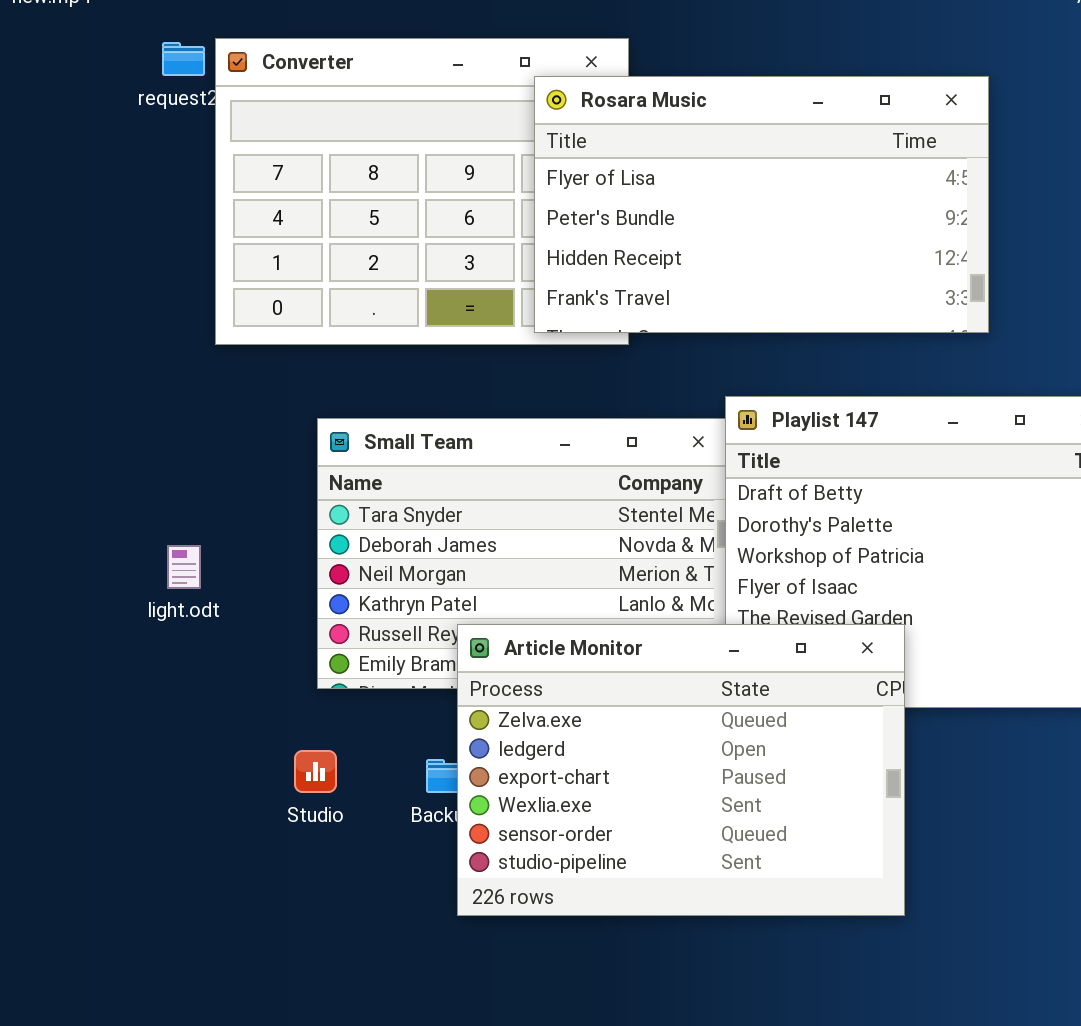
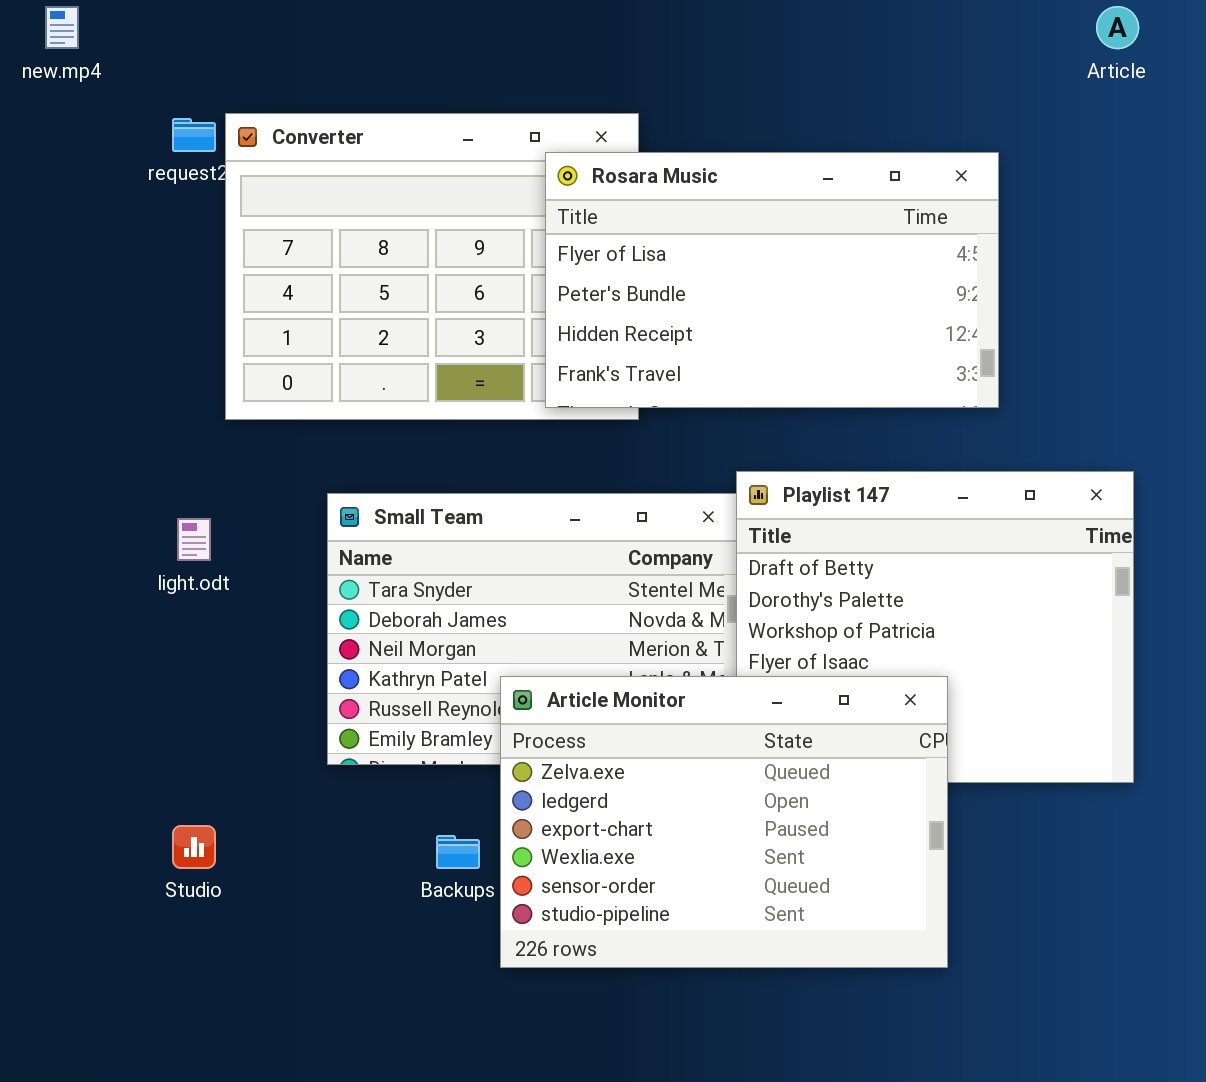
light.odt: [167,545,201,589] -> [177,518,211,561], moved
Article Monitor: [457,624,905,916] -> [500,676,948,968], moved
Studio: [294,750,337,793] -> [172,825,216,869], moved

